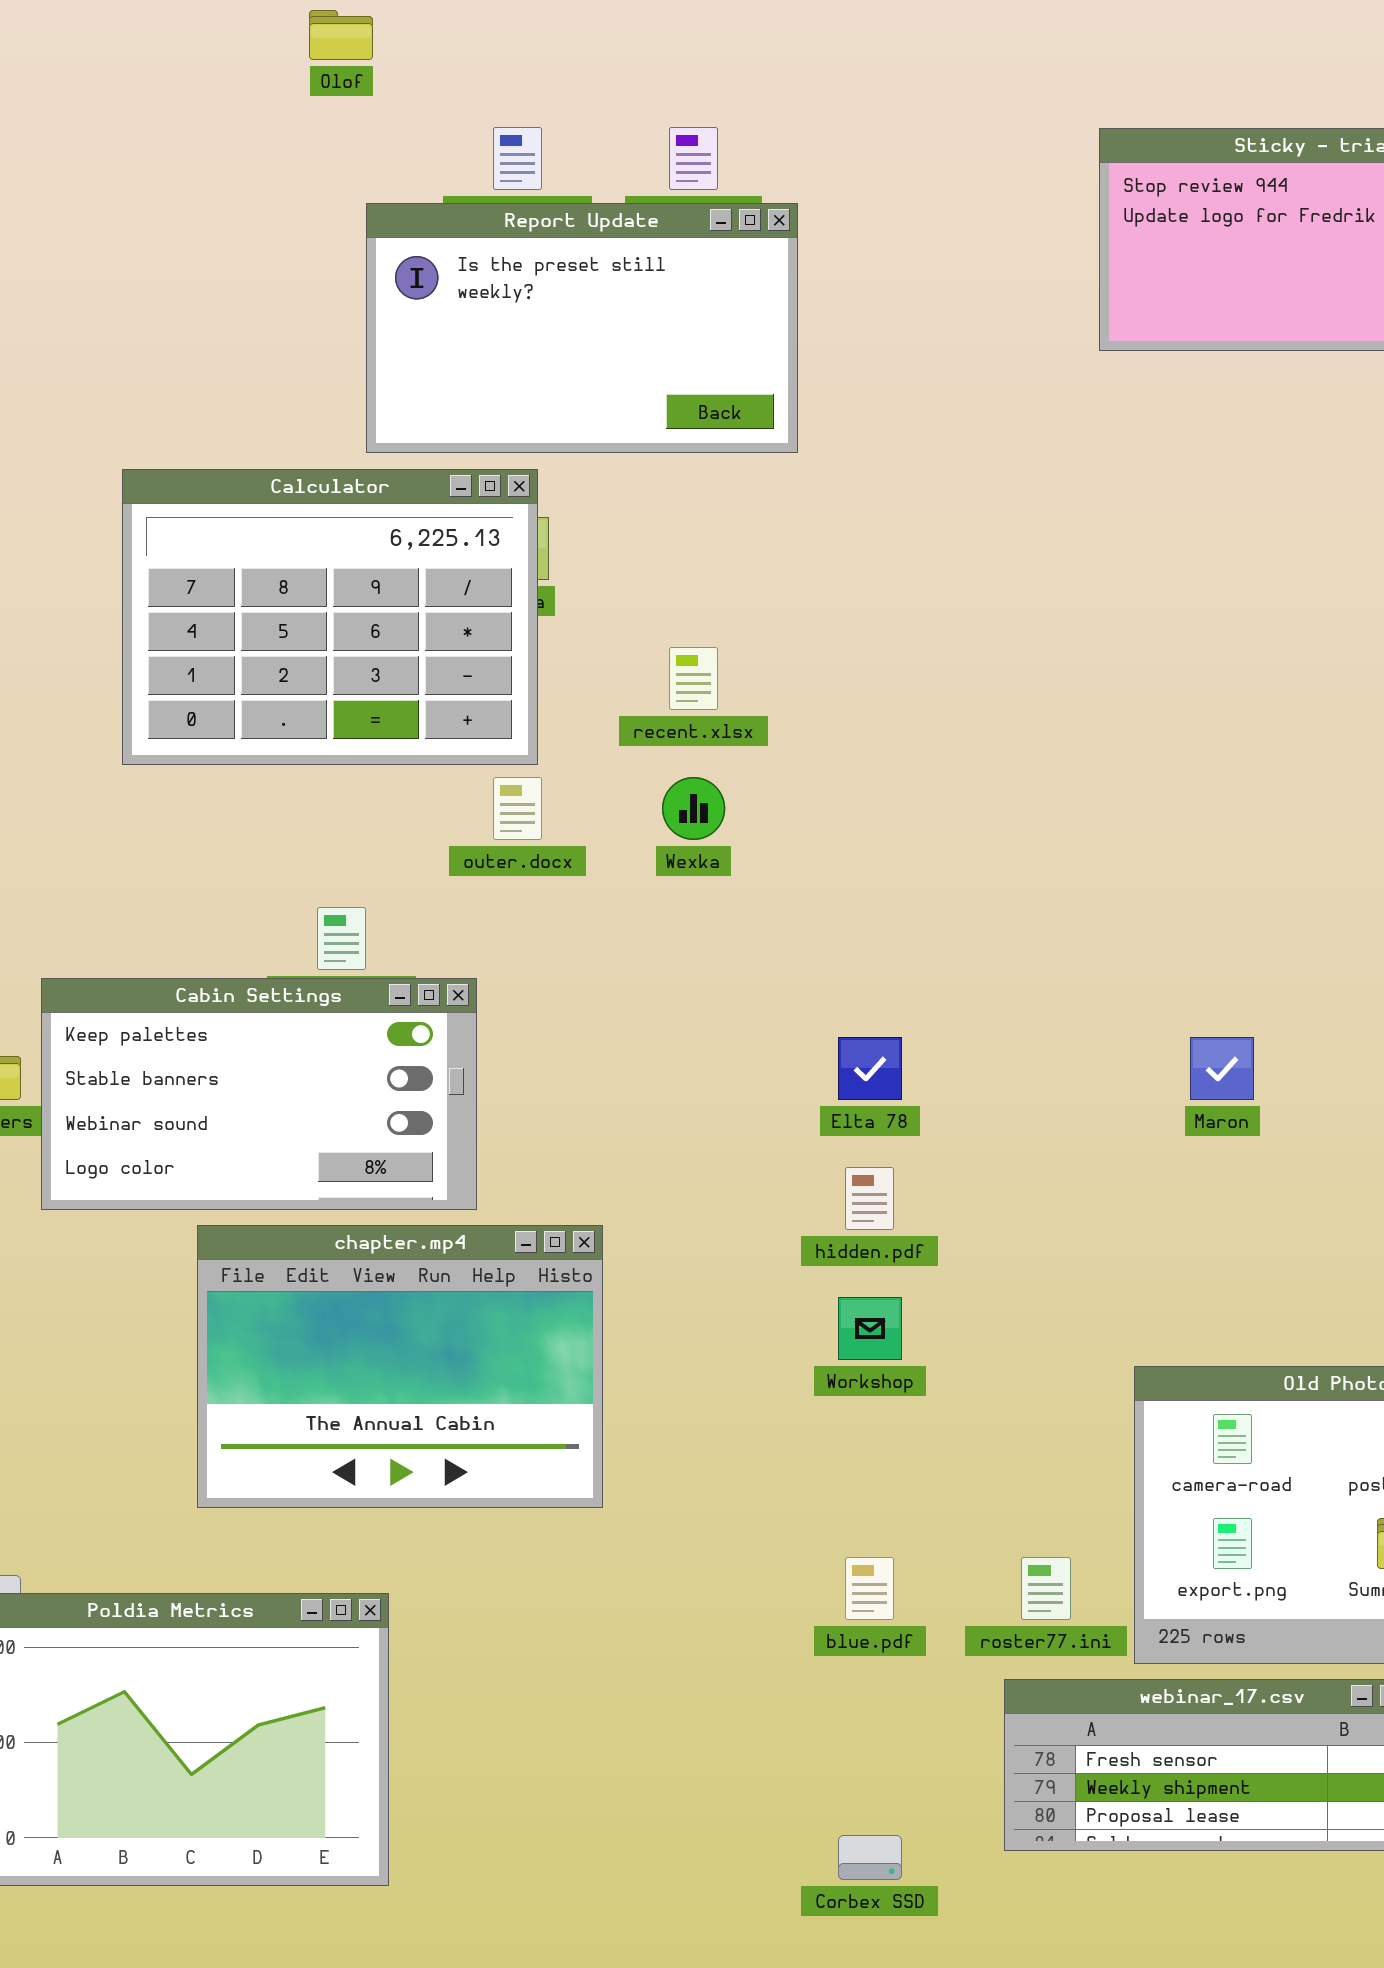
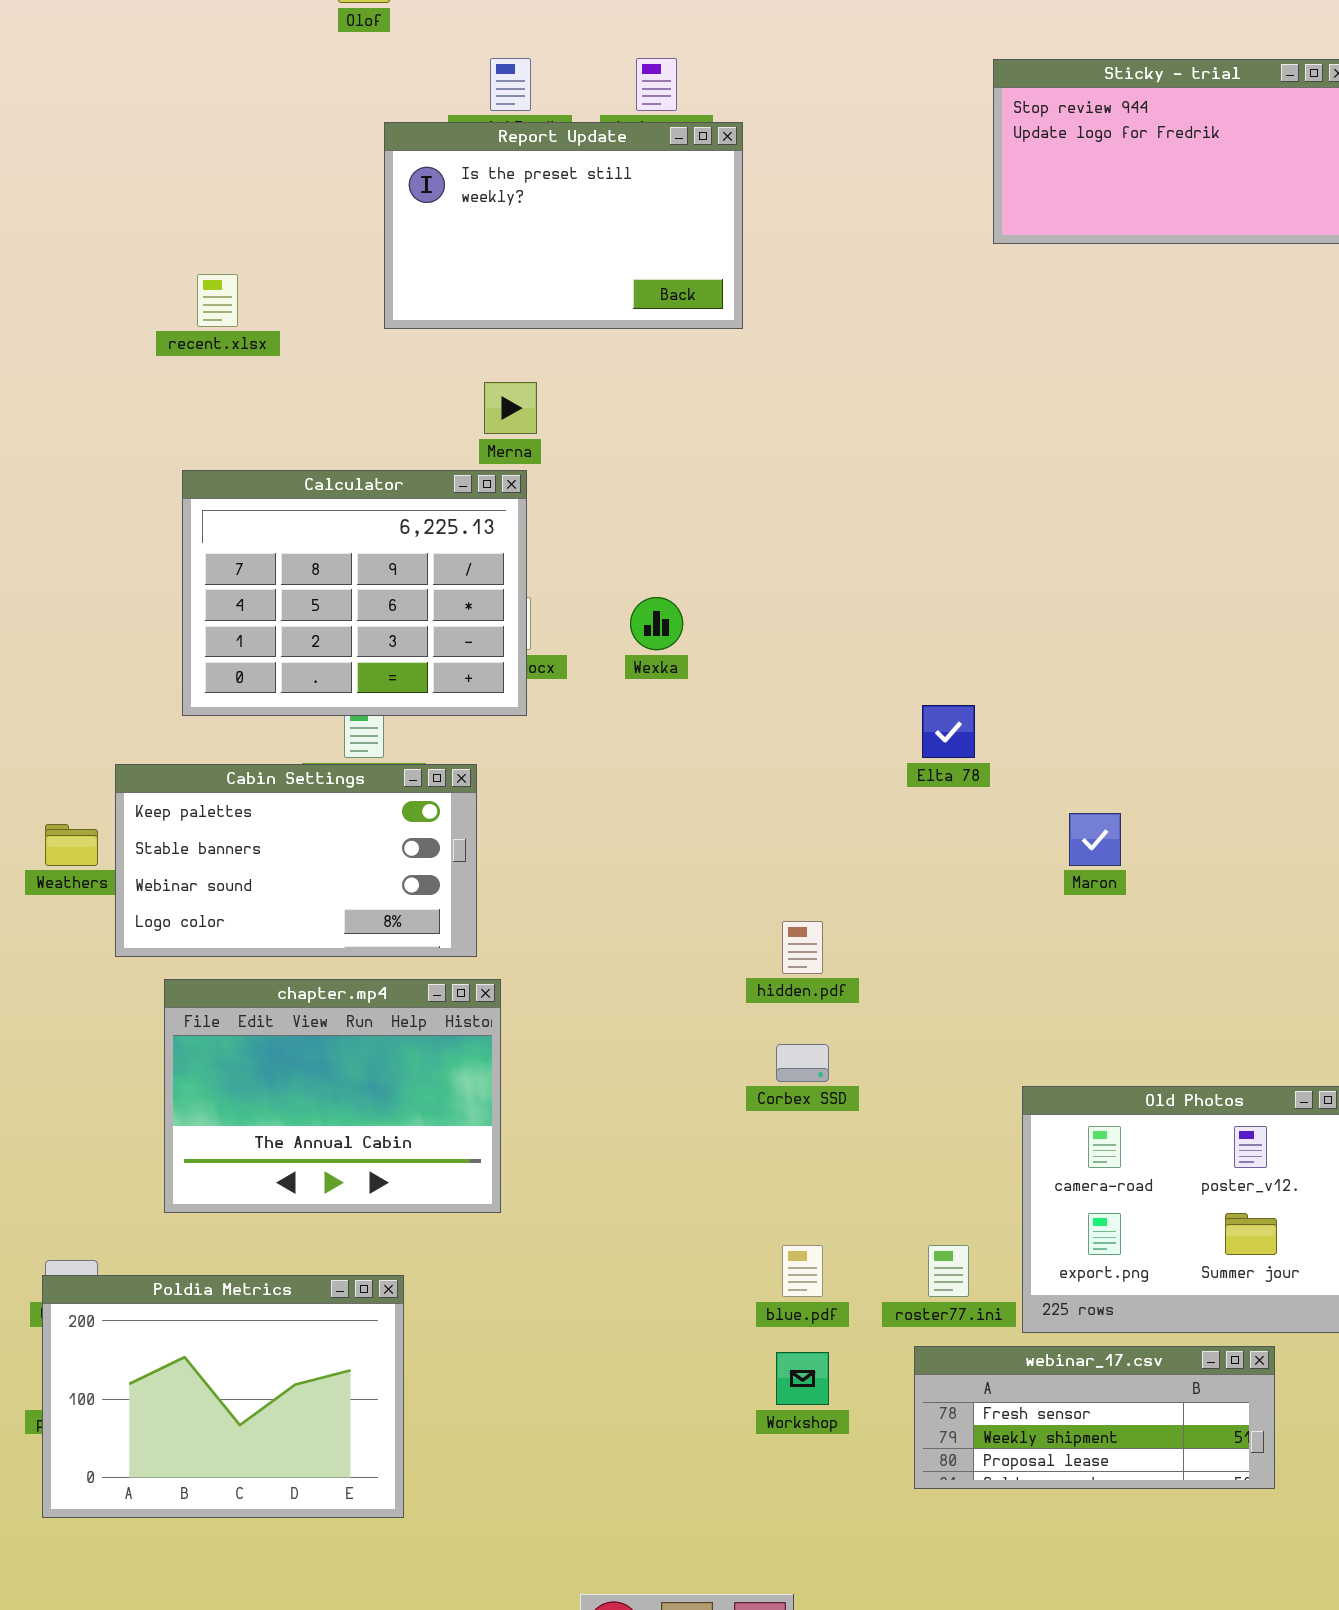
Calculator: [122,469,538,765] -> [182,470,527,716], moved
recent.xlsx: [669,647,718,710] -> [197,274,238,327], moved
Elta 78: [838,1037,902,1100] -> [922,705,975,758], moved
chapter.mp4: [197,1225,603,1508] -> [164,979,501,1213], moved
Workshop: [838,1297,902,1360] -> [776,1352,829,1405], moved
Corbex SSD: [838,1835,902,1880] -> [776,1044,829,1082], moved

